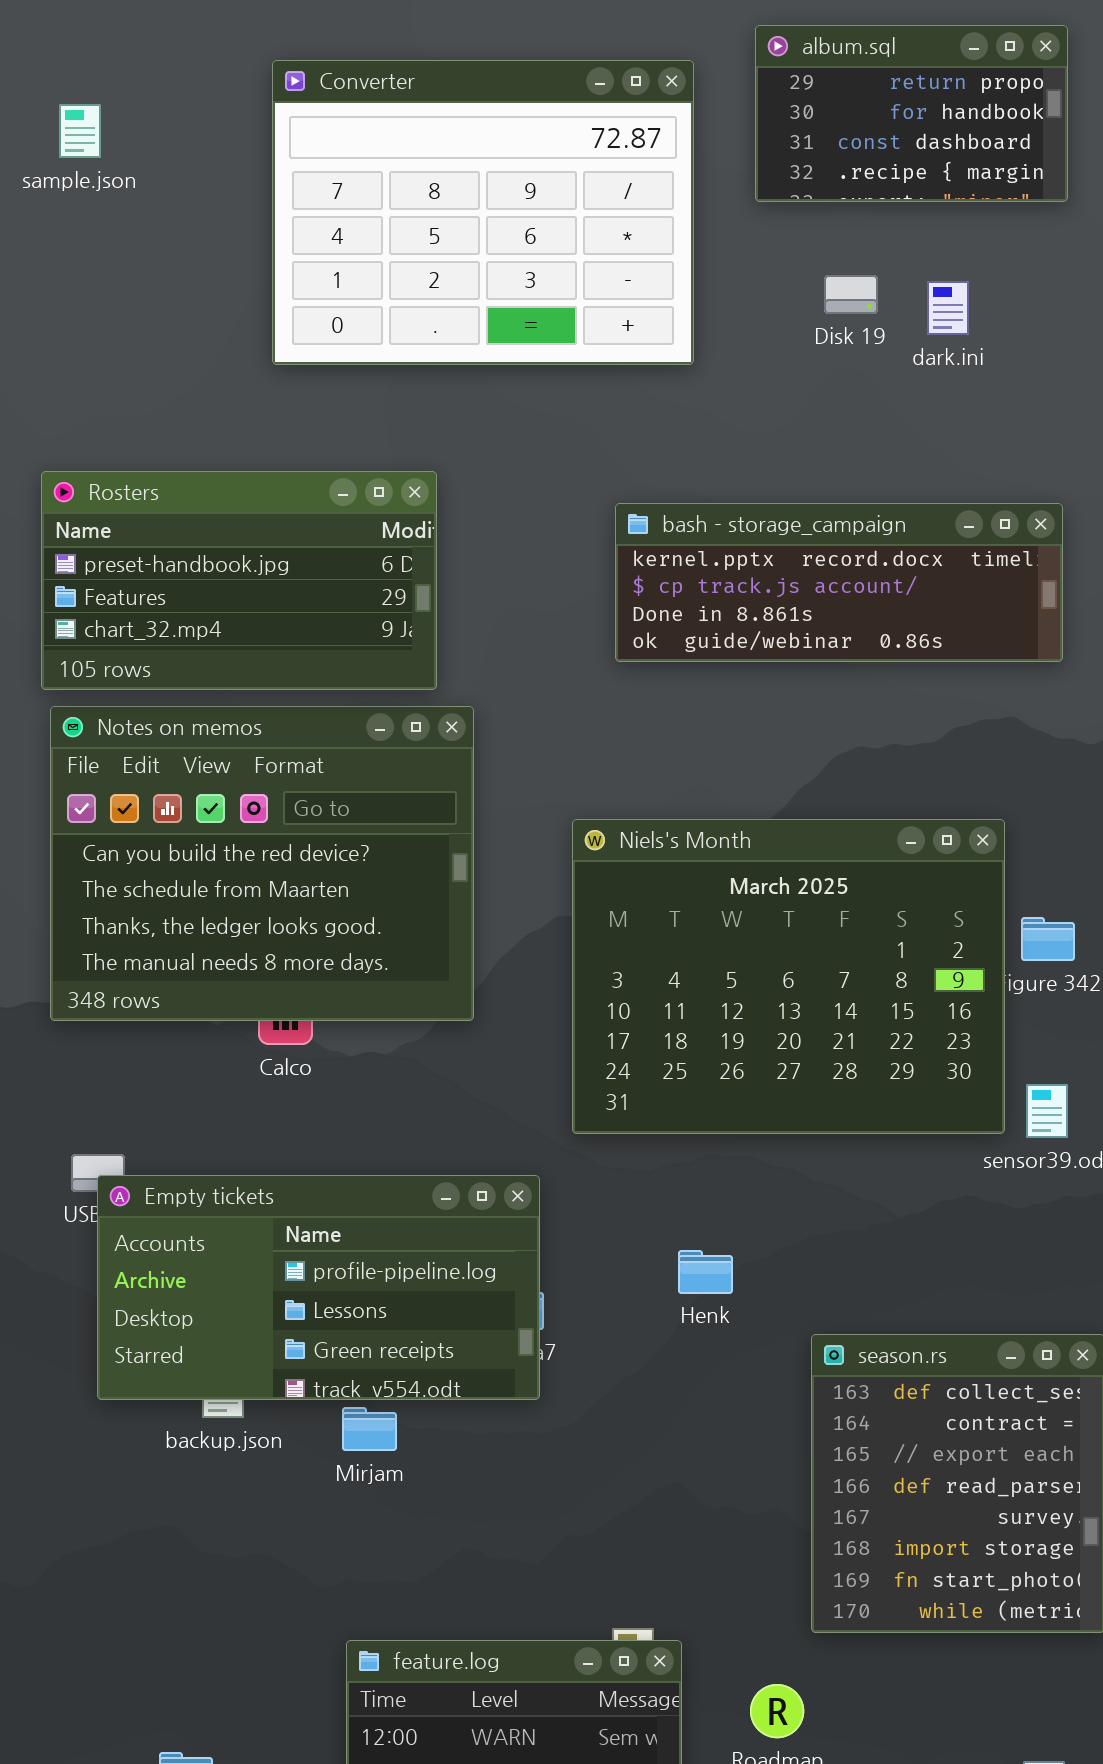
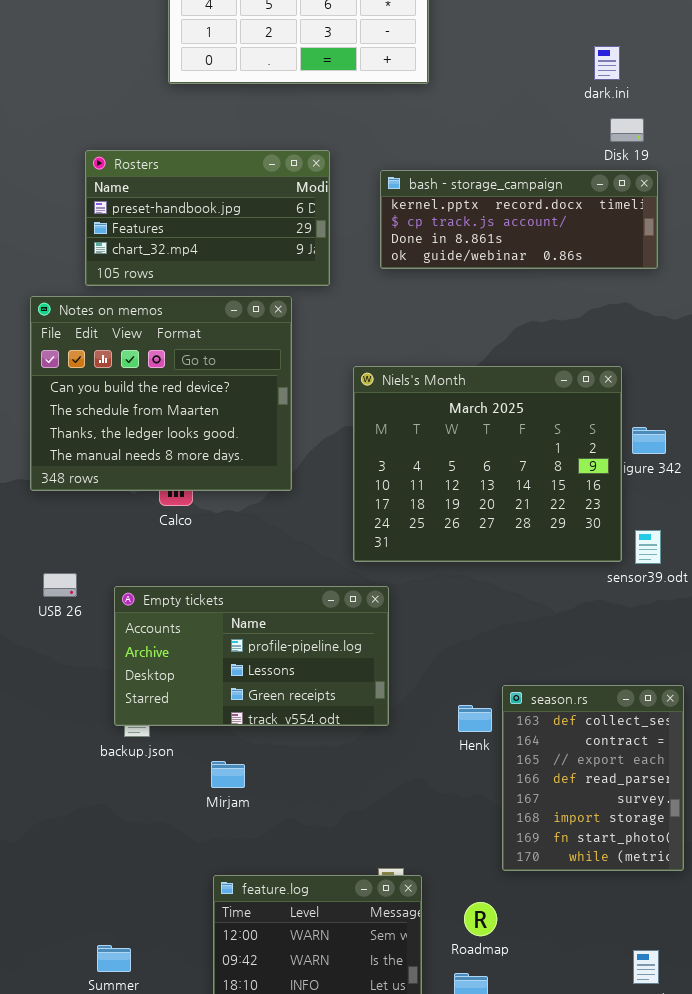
Disk 19: [824,275,878,314] -> [610,118,644,142], moved
dark.ini: [927,281,969,335] -> [594,46,620,80], moved
Rosters: [41,471,437,690] -> [85,150,330,286], moved
Empty tickets: [97,1175,540,1400] -> [114,586,389,726], moved
Henk: [678,1250,733,1294] -> [458,705,492,732], moved
Mirjam: [342,1407,397,1451] -> [211,761,245,788], moved

